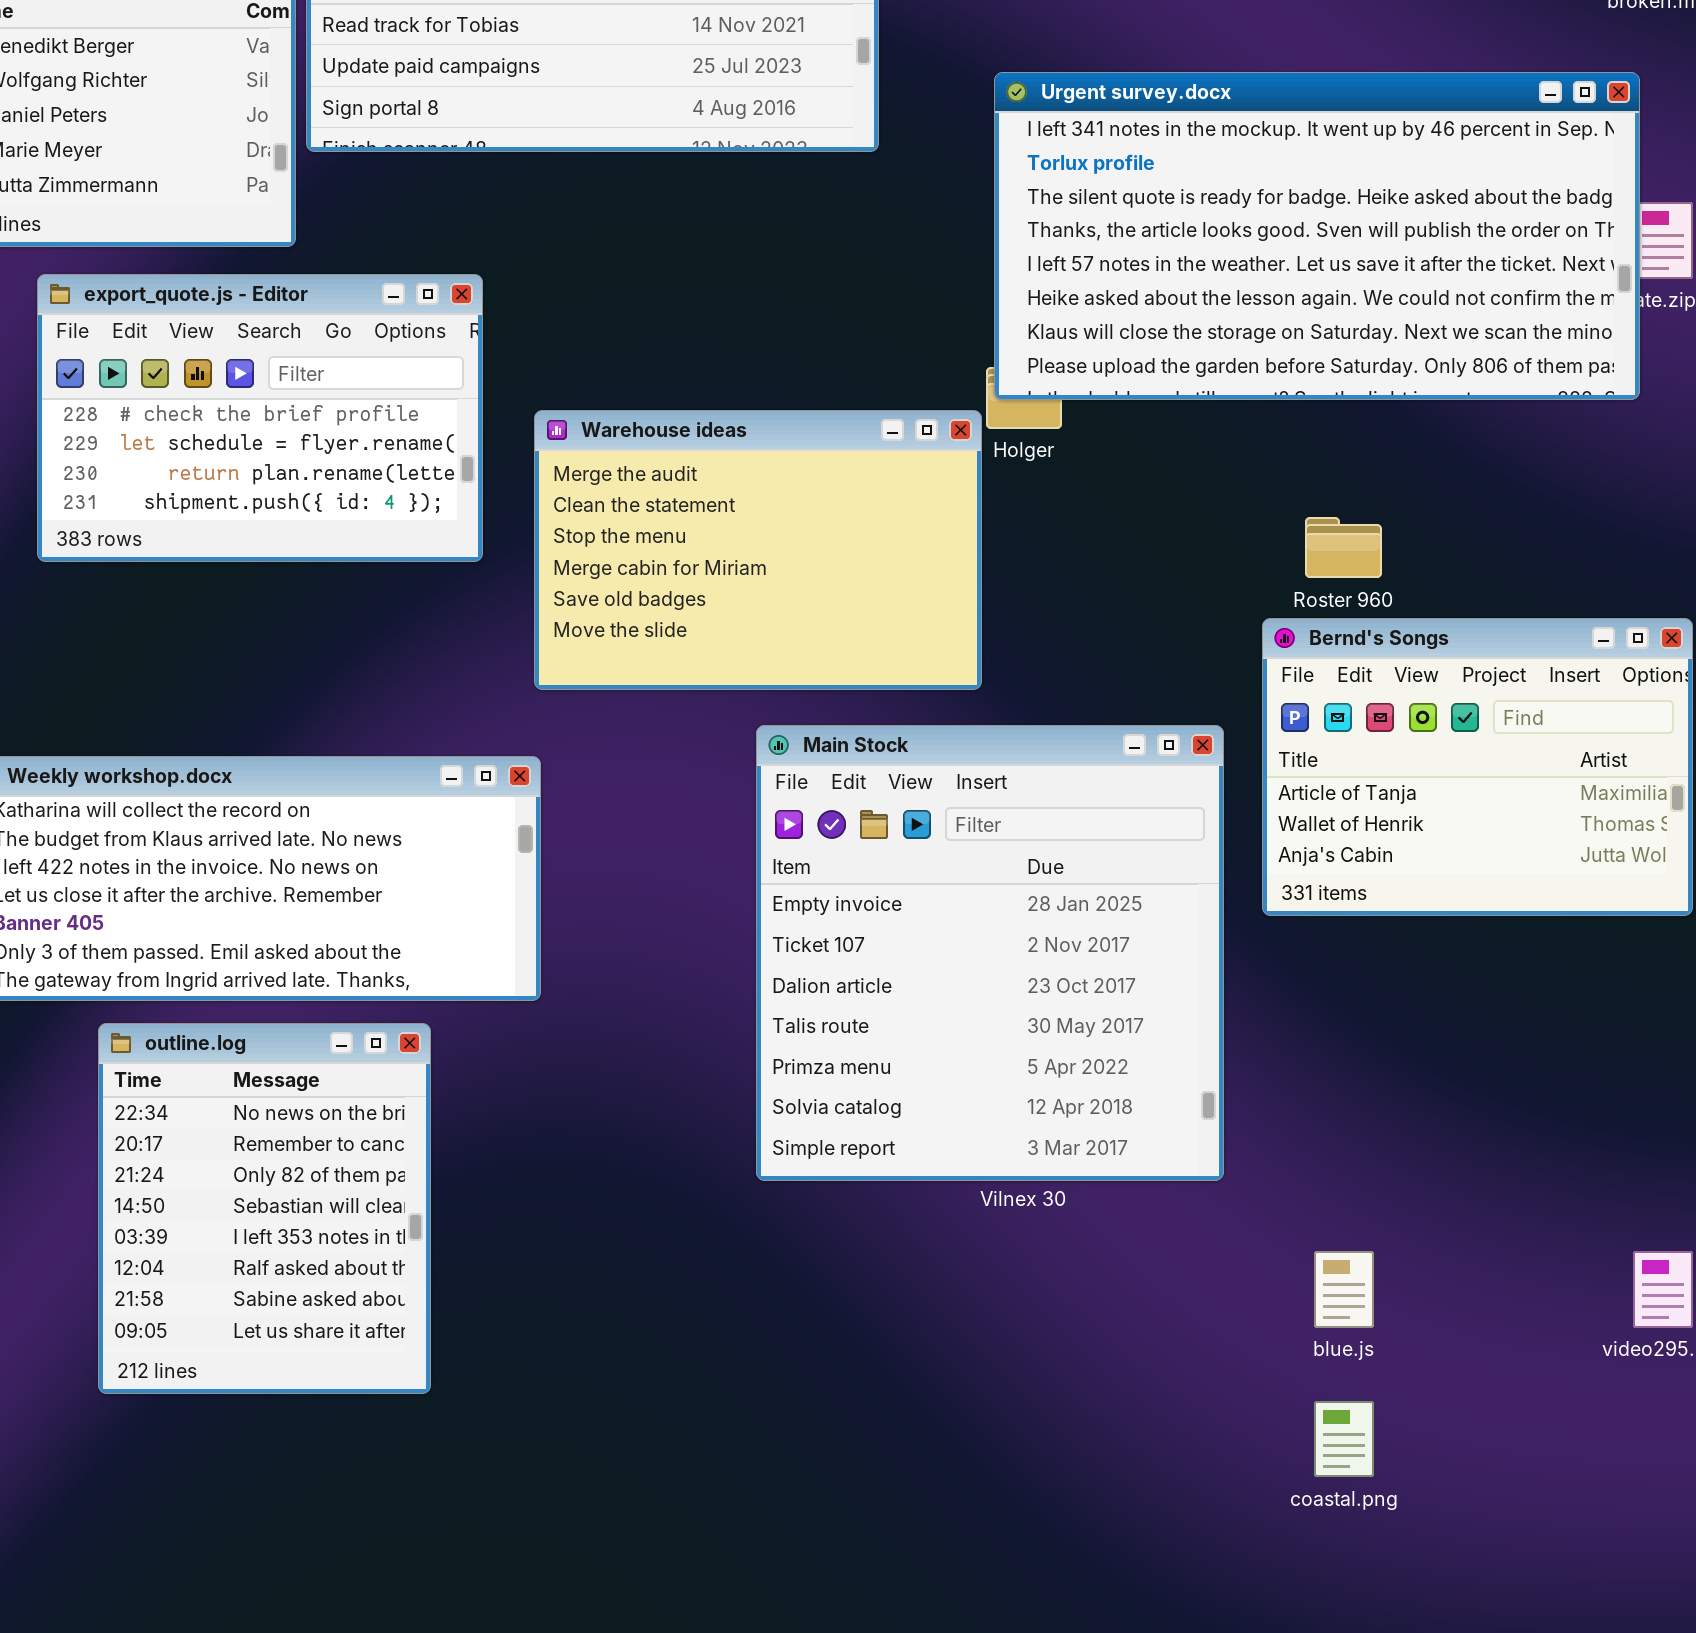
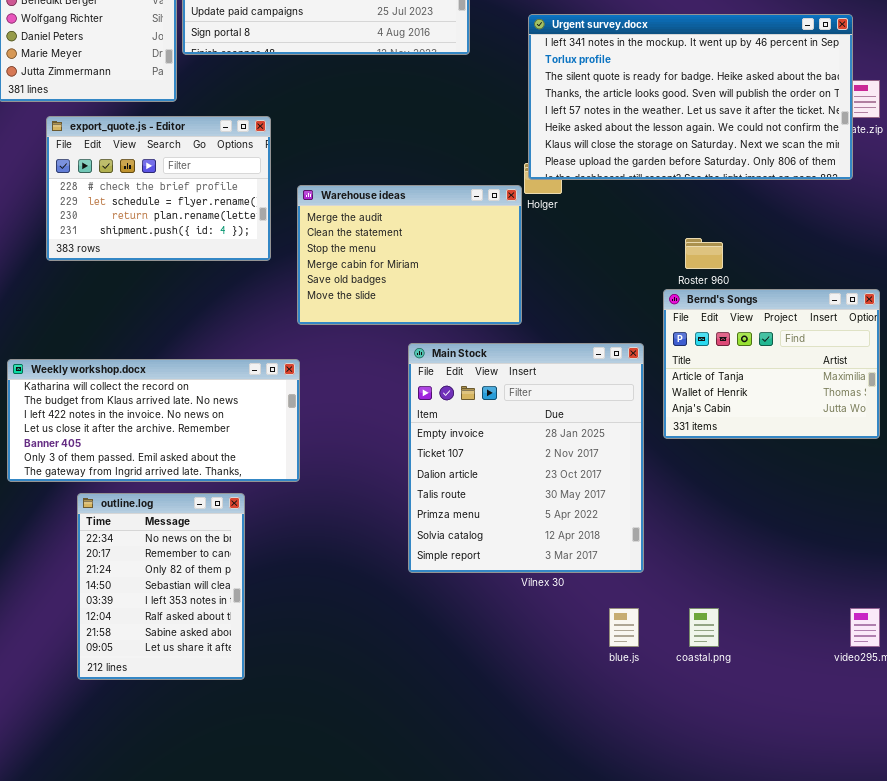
blue.js: [1314,1251,1374,1328] -> [609,608,639,647], moved
coastal.png: [1314,1401,1374,1477] -> [689,608,719,647], moved

